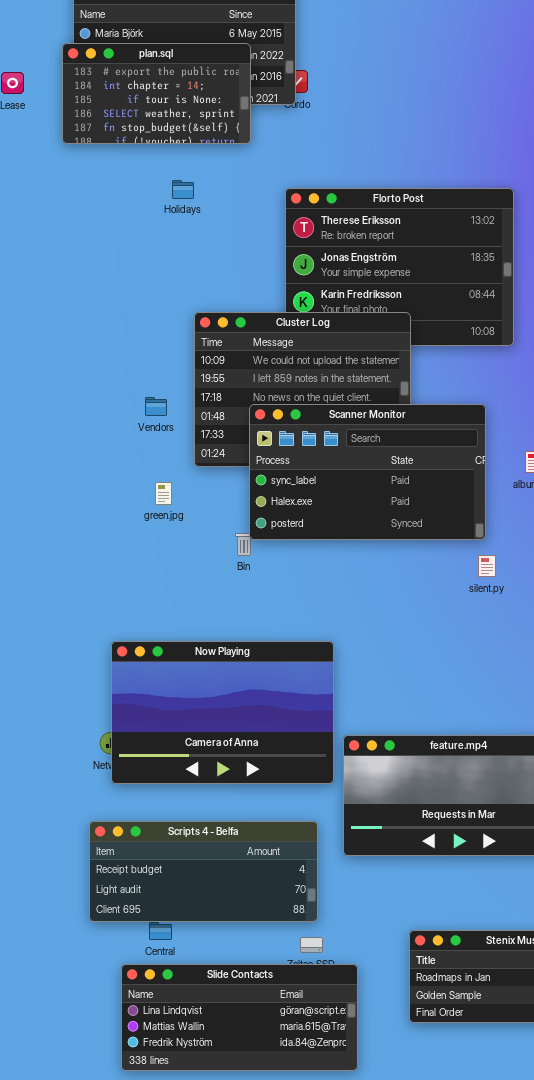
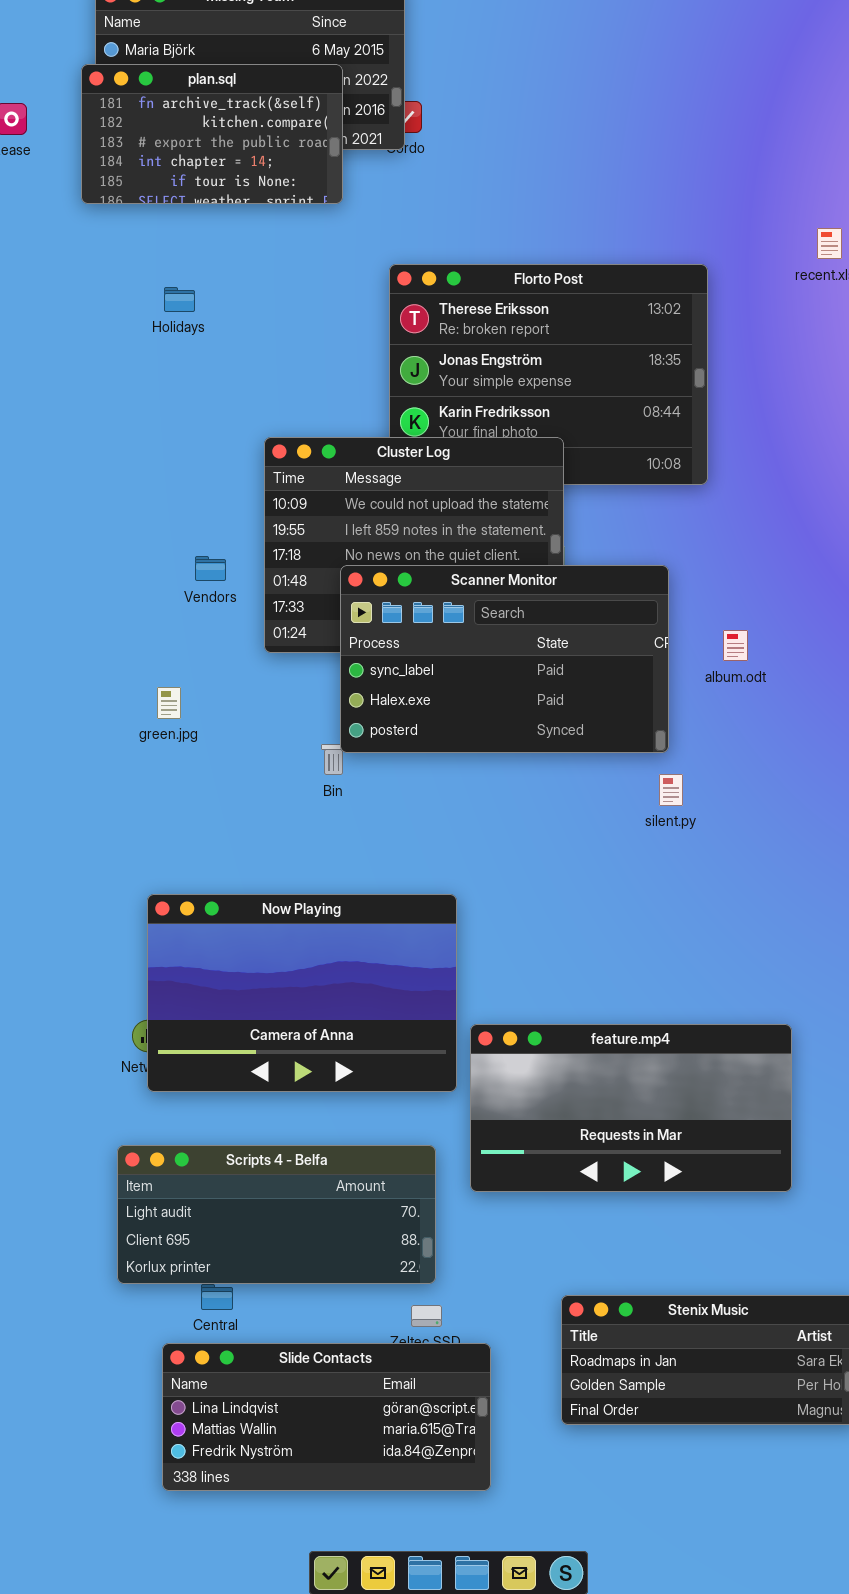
plan.sql: [62,43,251,144] -> [81,64,343,204], scrolled up 2 rows
Holidays: [172,180,194,199] -> [164,287,195,312], moved
green.jpg: [155,482,172,505] -> [157,687,181,719], moved
Scripts 4 - Belfa: [89,821,318,922] -> [117,1145,436,1284], scrolled down 1 row

